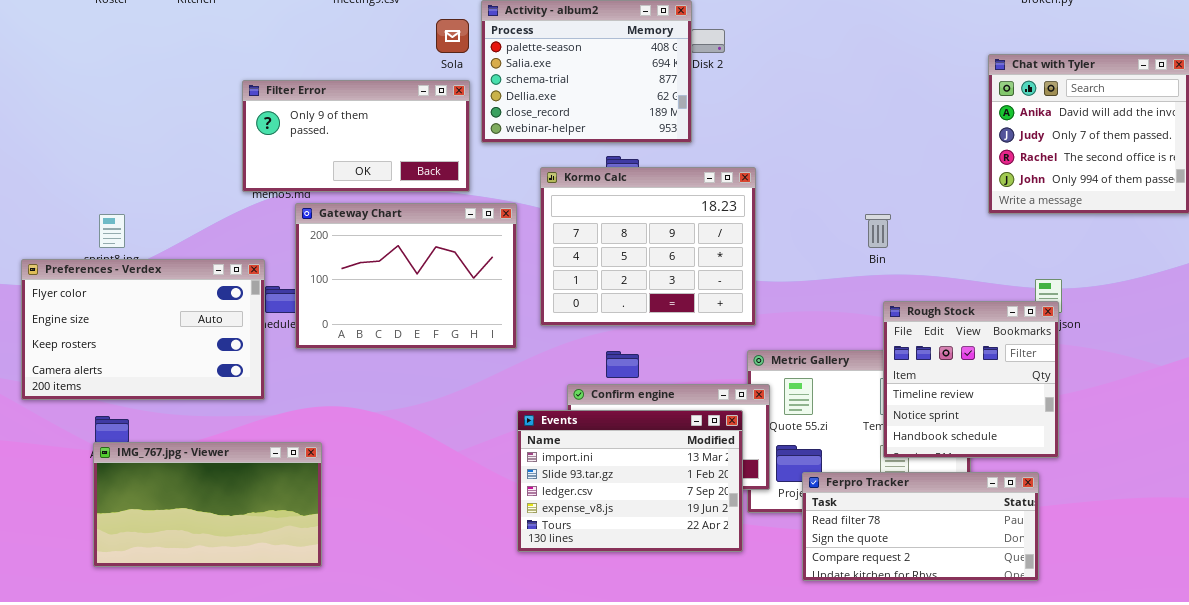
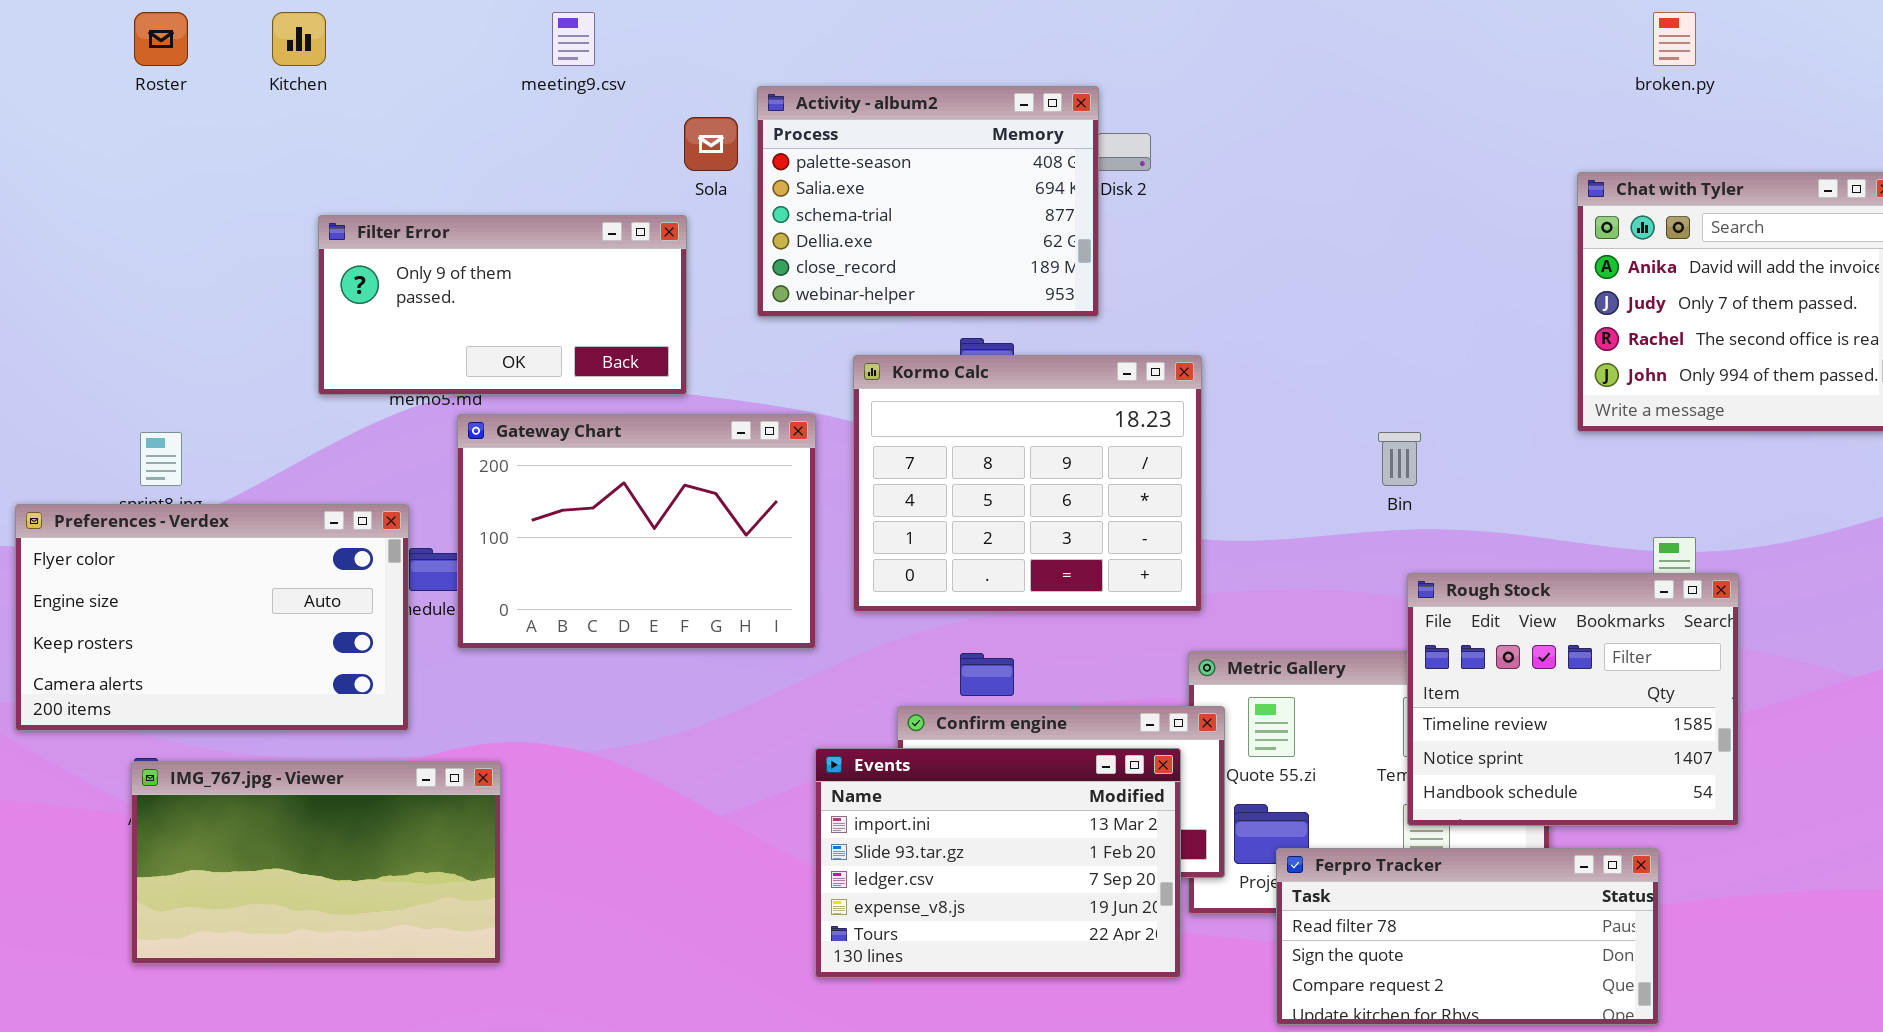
Filter Error: [242,80,470,192] -> [318,215,687,395], moved
Rough Stock: [883,301,1059,458] -> [1407,573,1739,826], resized
IMG_767.jpg - Viewer: [93,442,322,567] -> [131,761,501,964], moved

